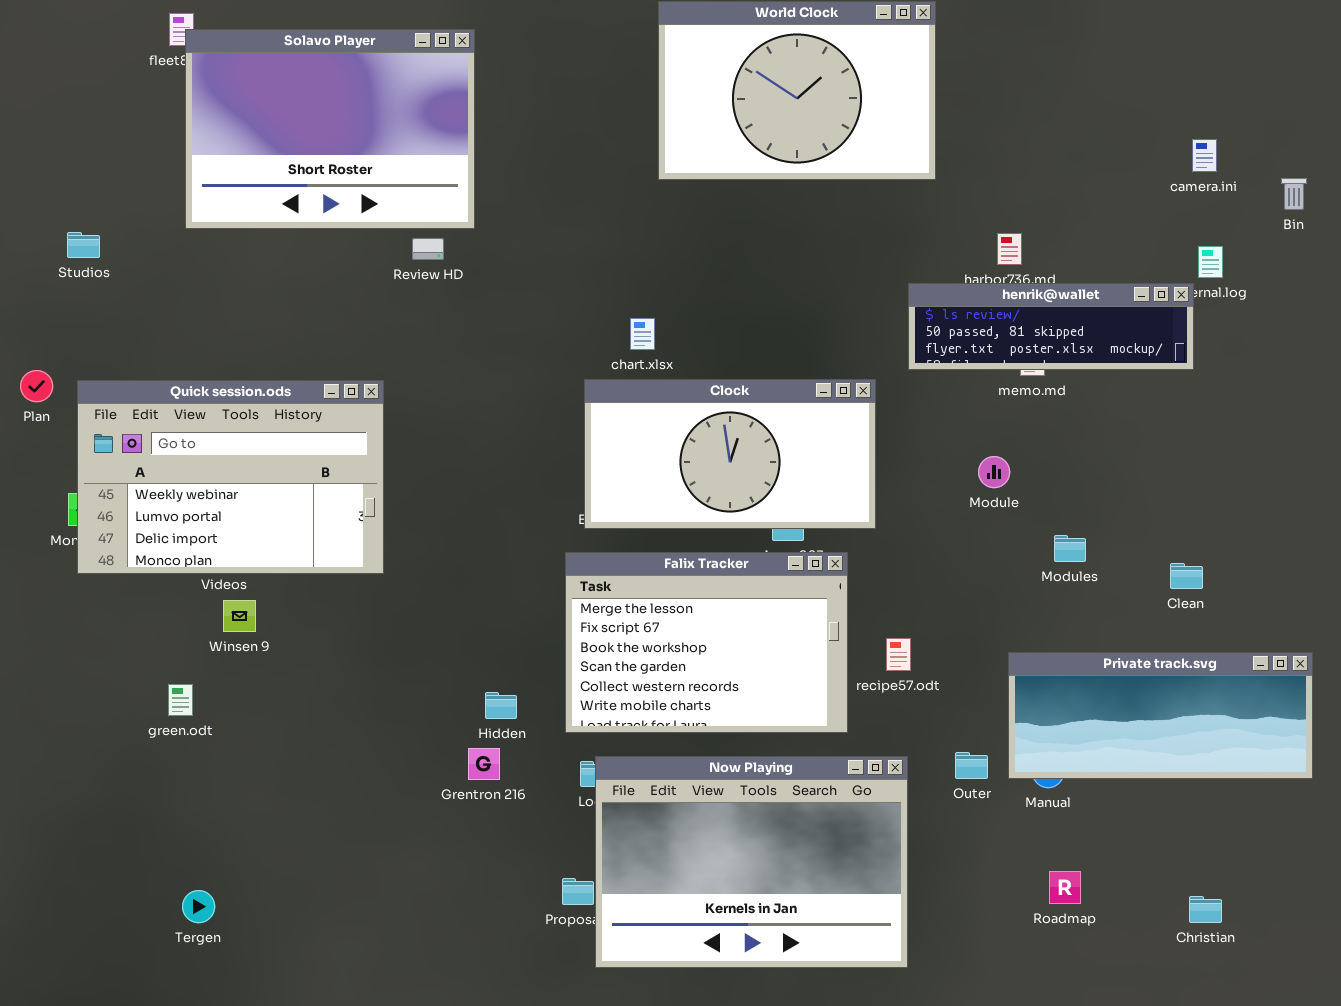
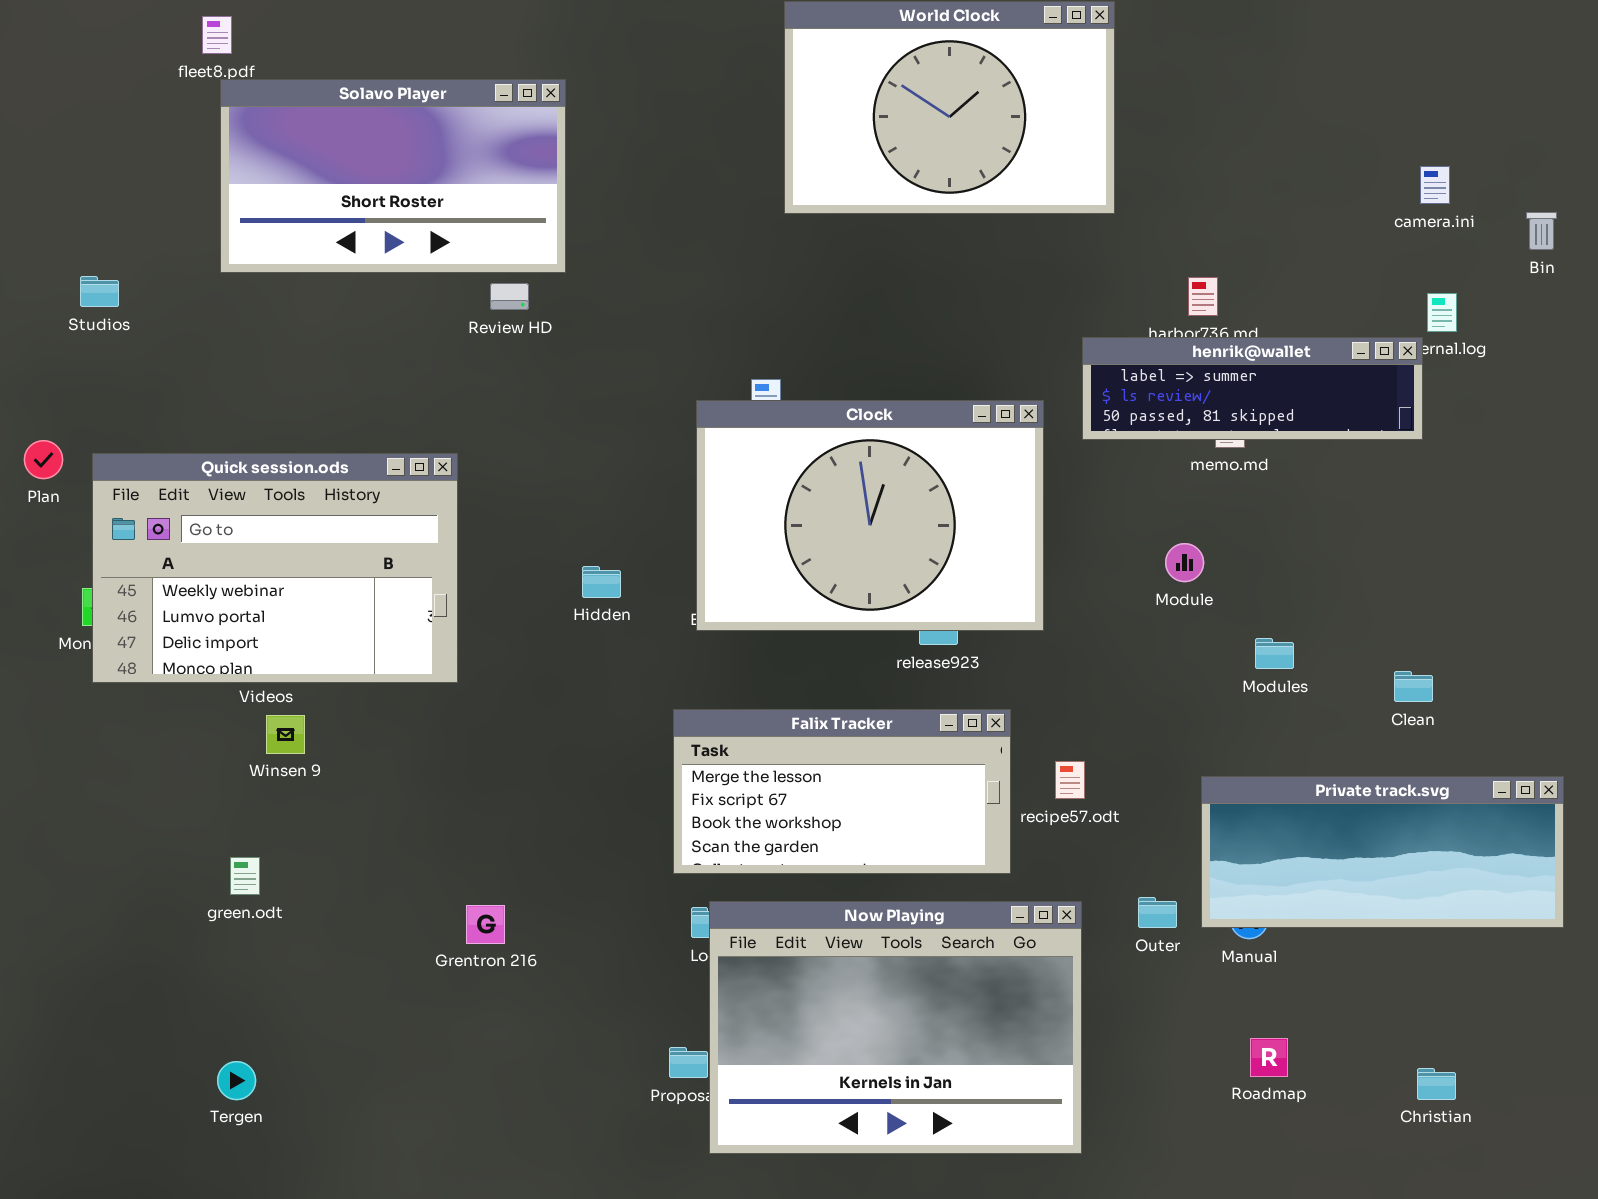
Solavo Player: [185,29,475,229] -> [220,79,566,273], resized
henrik@wallet: [908,283,1194,370] -> [1082,337,1423,440], scrolled up 1 row
Clock: [584,379,876,529] -> [696,400,1044,631], resized
Falix Tracker: [565,552,848,733] -> [673,709,1011,874], resized
green.odt: [168,684,193,716] -> [230,857,260,895], moved
Hidden: [485,692,517,719] -> [582,566,621,598], moved
Grentron 216: [468,748,500,780] -> [466,905,505,944], moved

